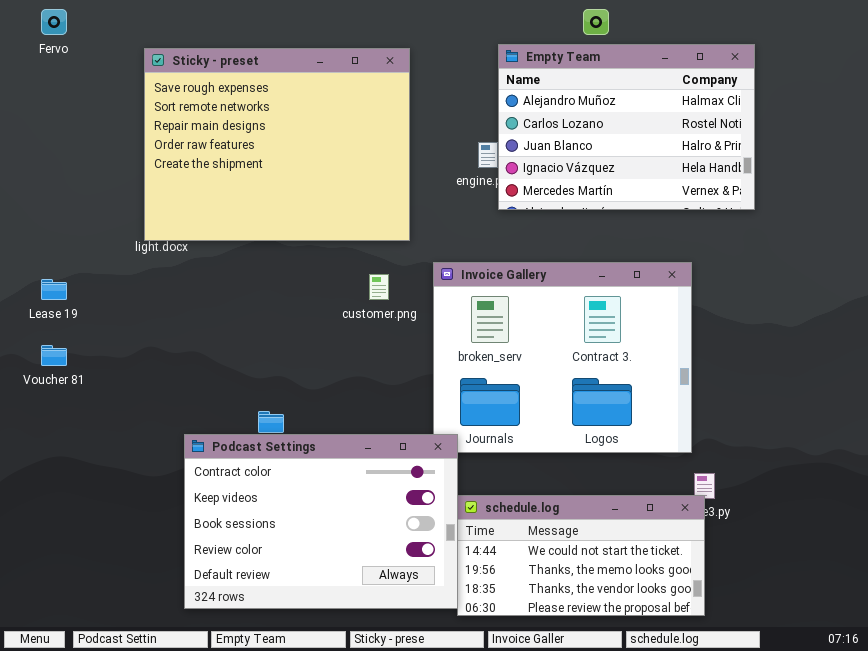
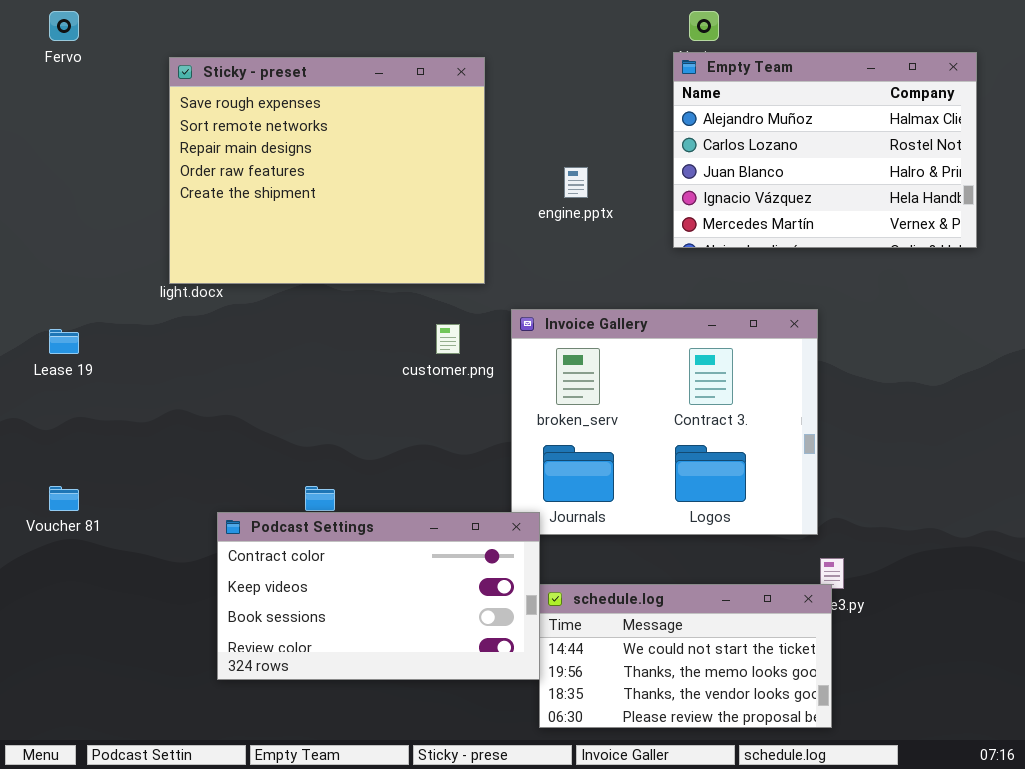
Empty Team: [498,44,755,210] -> [673,52,977,248], moved
Voucher 81: [41,345,67,366] -> [49,486,79,511], moved
Podcast Settings: [184,434,458,609] -> [217,512,540,680], resized

